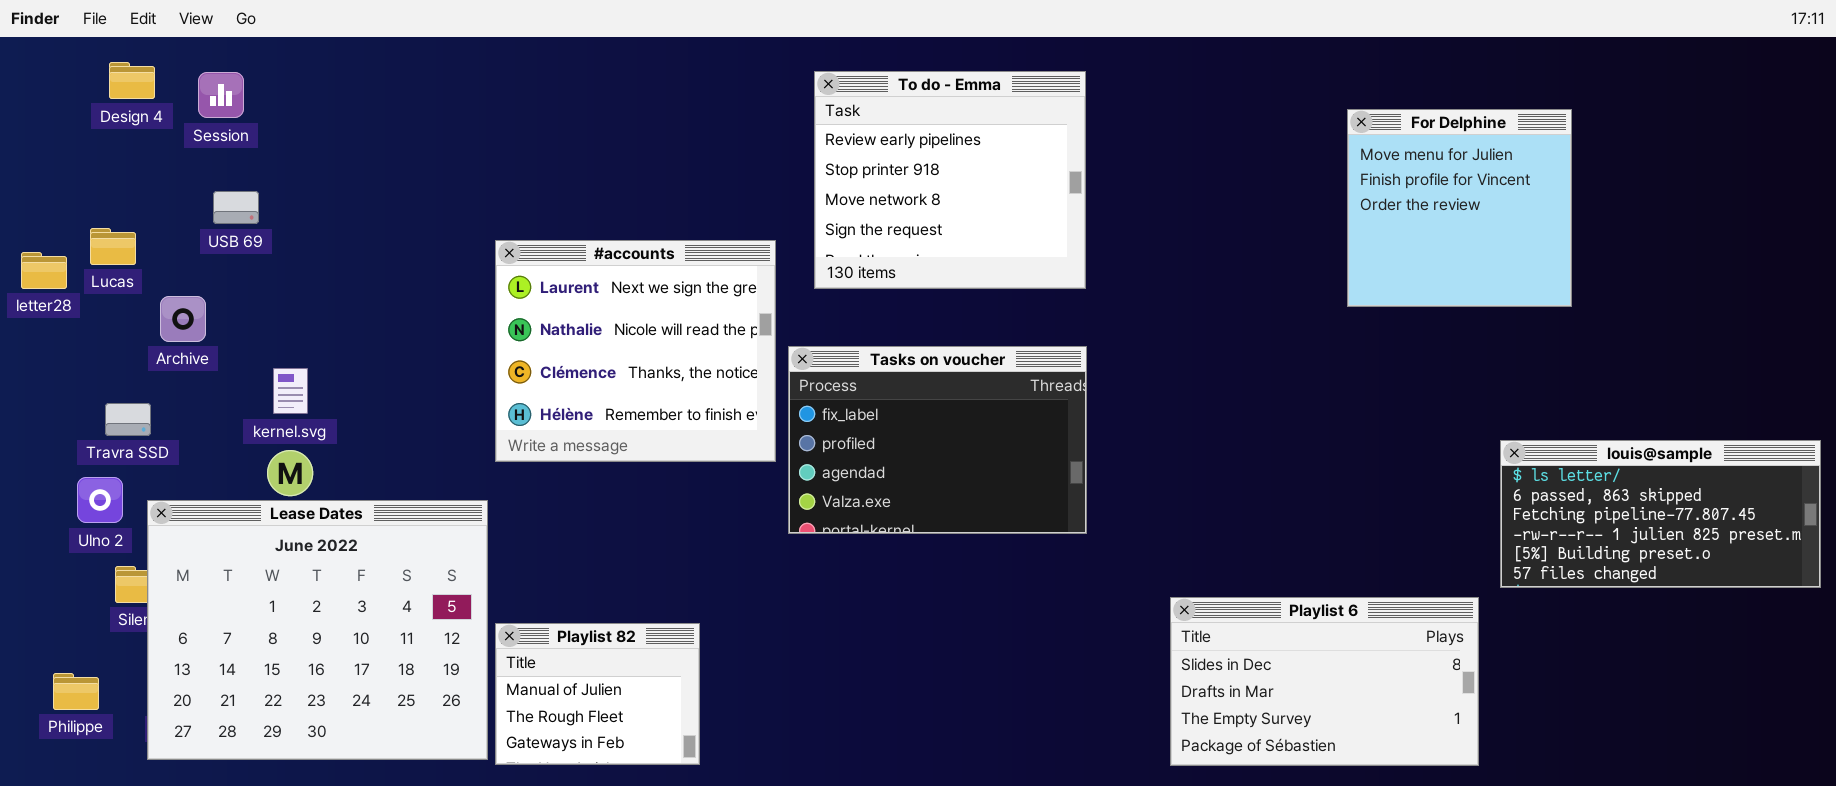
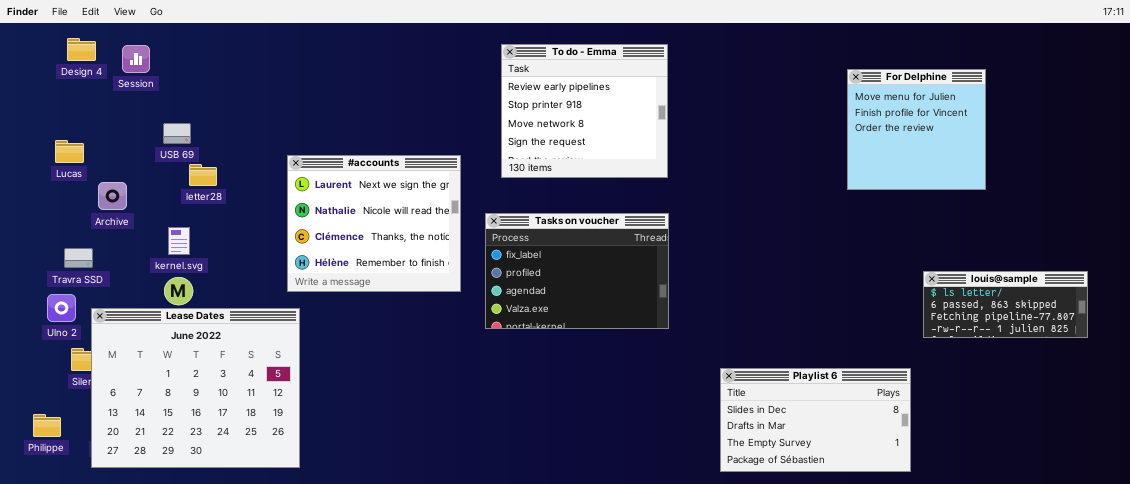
For Delphine: [1347,109,1572,307] -> [847,69,986,190], moved
USB 69: [213,191,259,224] -> [163,123,191,144], moved
#accounts: [495,240,776,462] -> [287,155,461,292], moved
letter28: [21,252,67,289] -> [189,164,217,186], moved
louis@sample: [1500,440,1821,588] -> [923,271,1088,338], resized
Playlist 82: [495,623,700,765] -> none, closed

